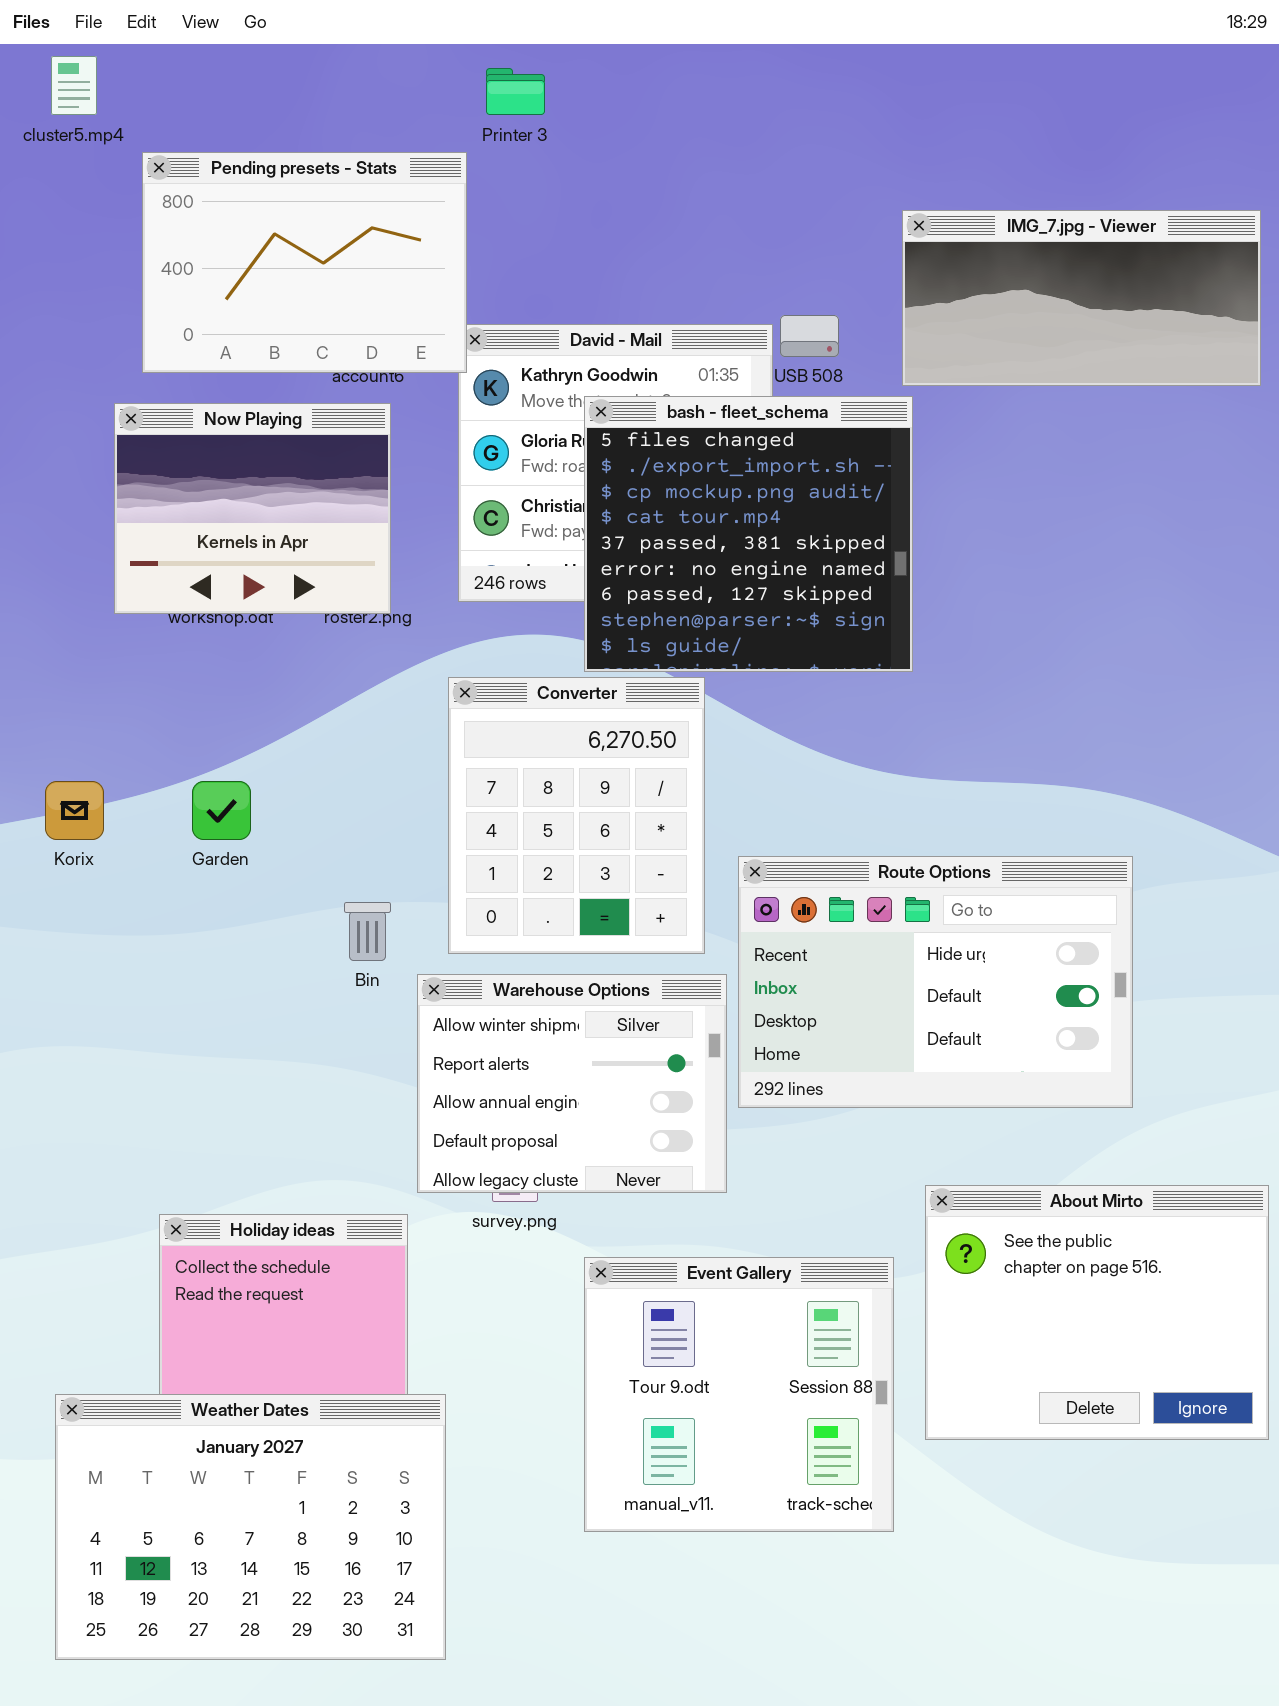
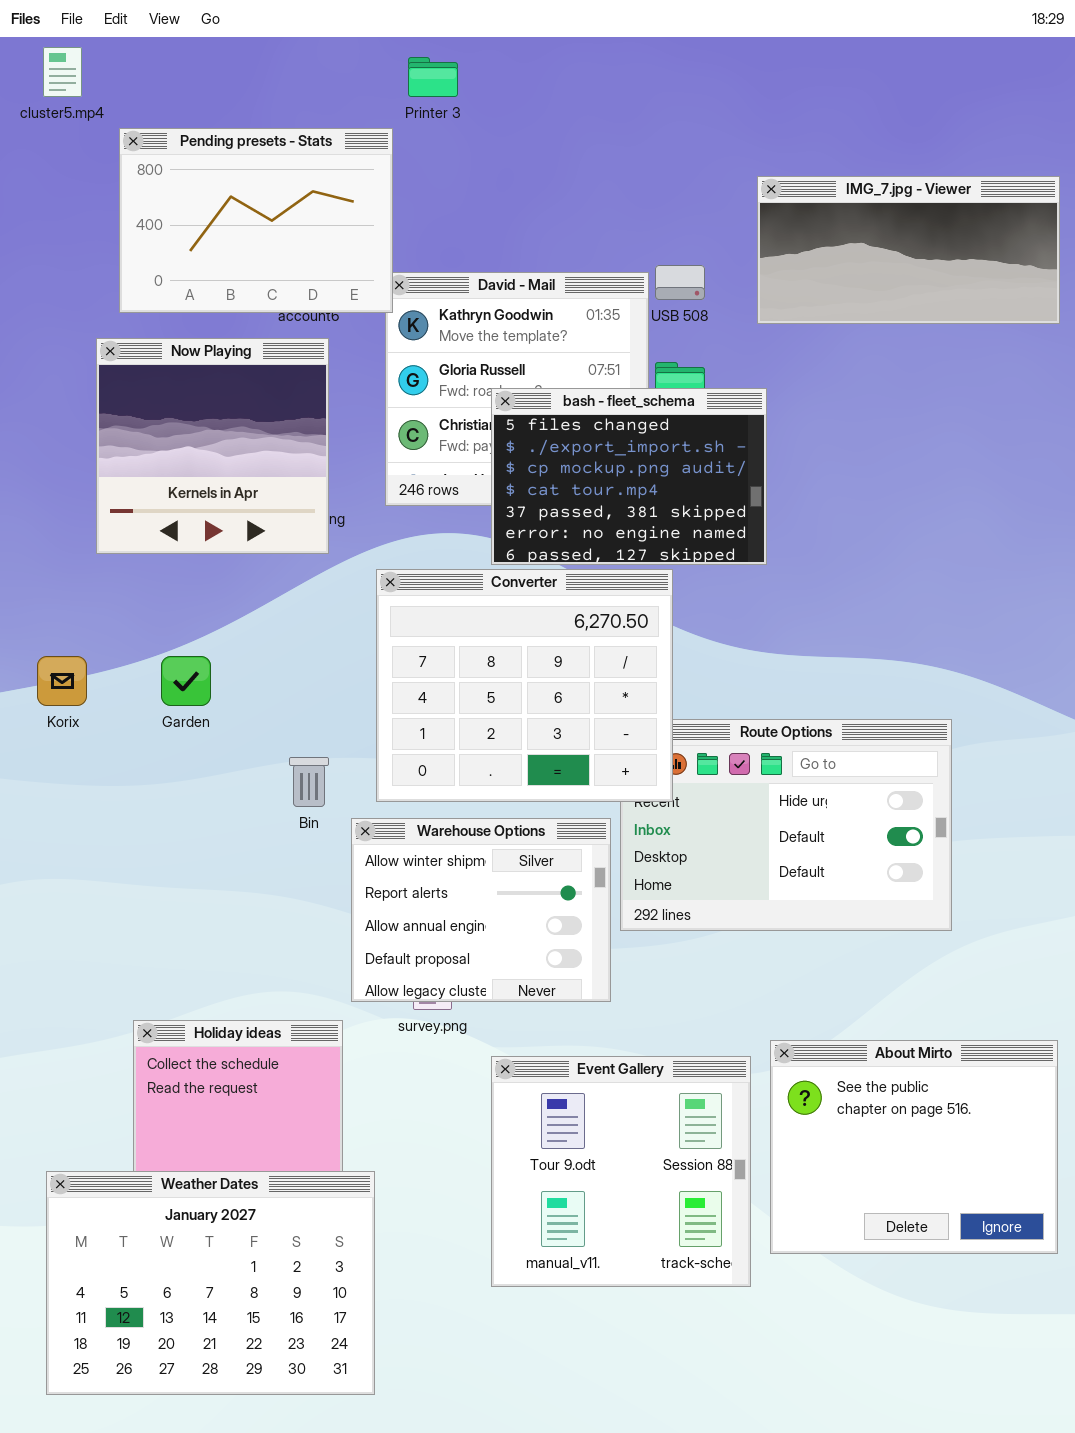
bash - fleet_schema: [584,396,913,672] -> [491,388,767,565], resized
Now Playing: [114,403,391,614] -> [96,338,329,554], resized
Converter: [448,677,705,954] -> [376,569,673,802], resized
About Mirto: [925,1185,1269,1440] -> [770,1040,1058,1254], moved

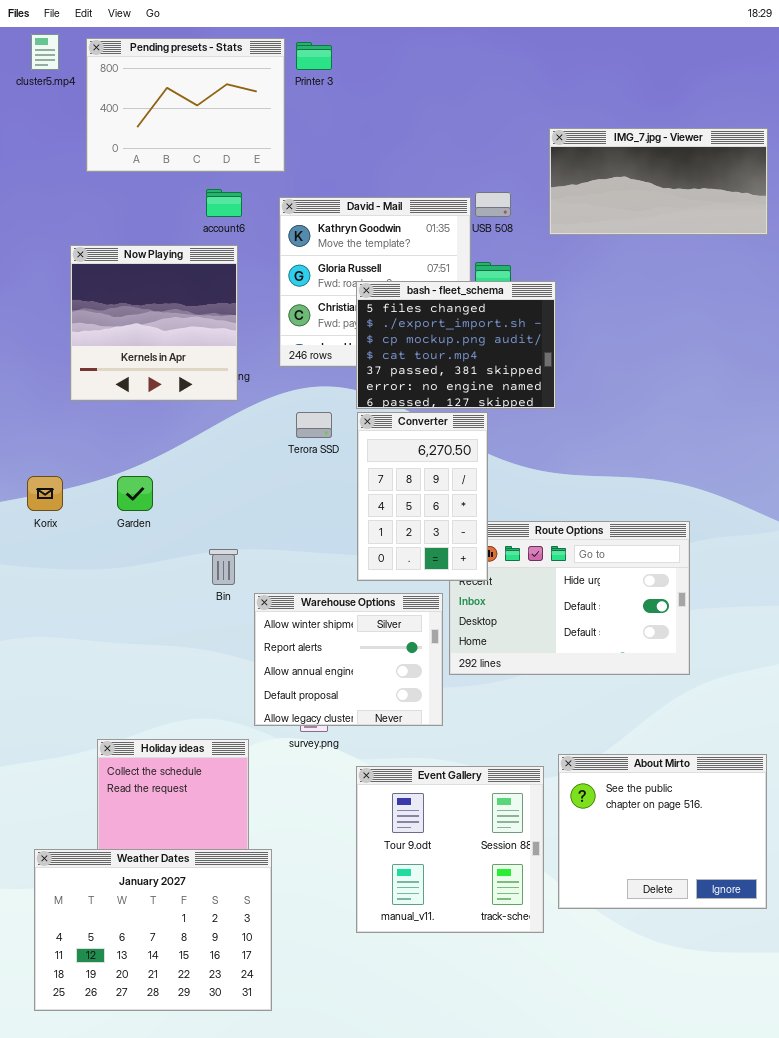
Pending presets - Stats: [119,128,393,313] -> [86,38,285,172], moved
Converter: [376,569,673,802] -> [357,412,488,581], resized

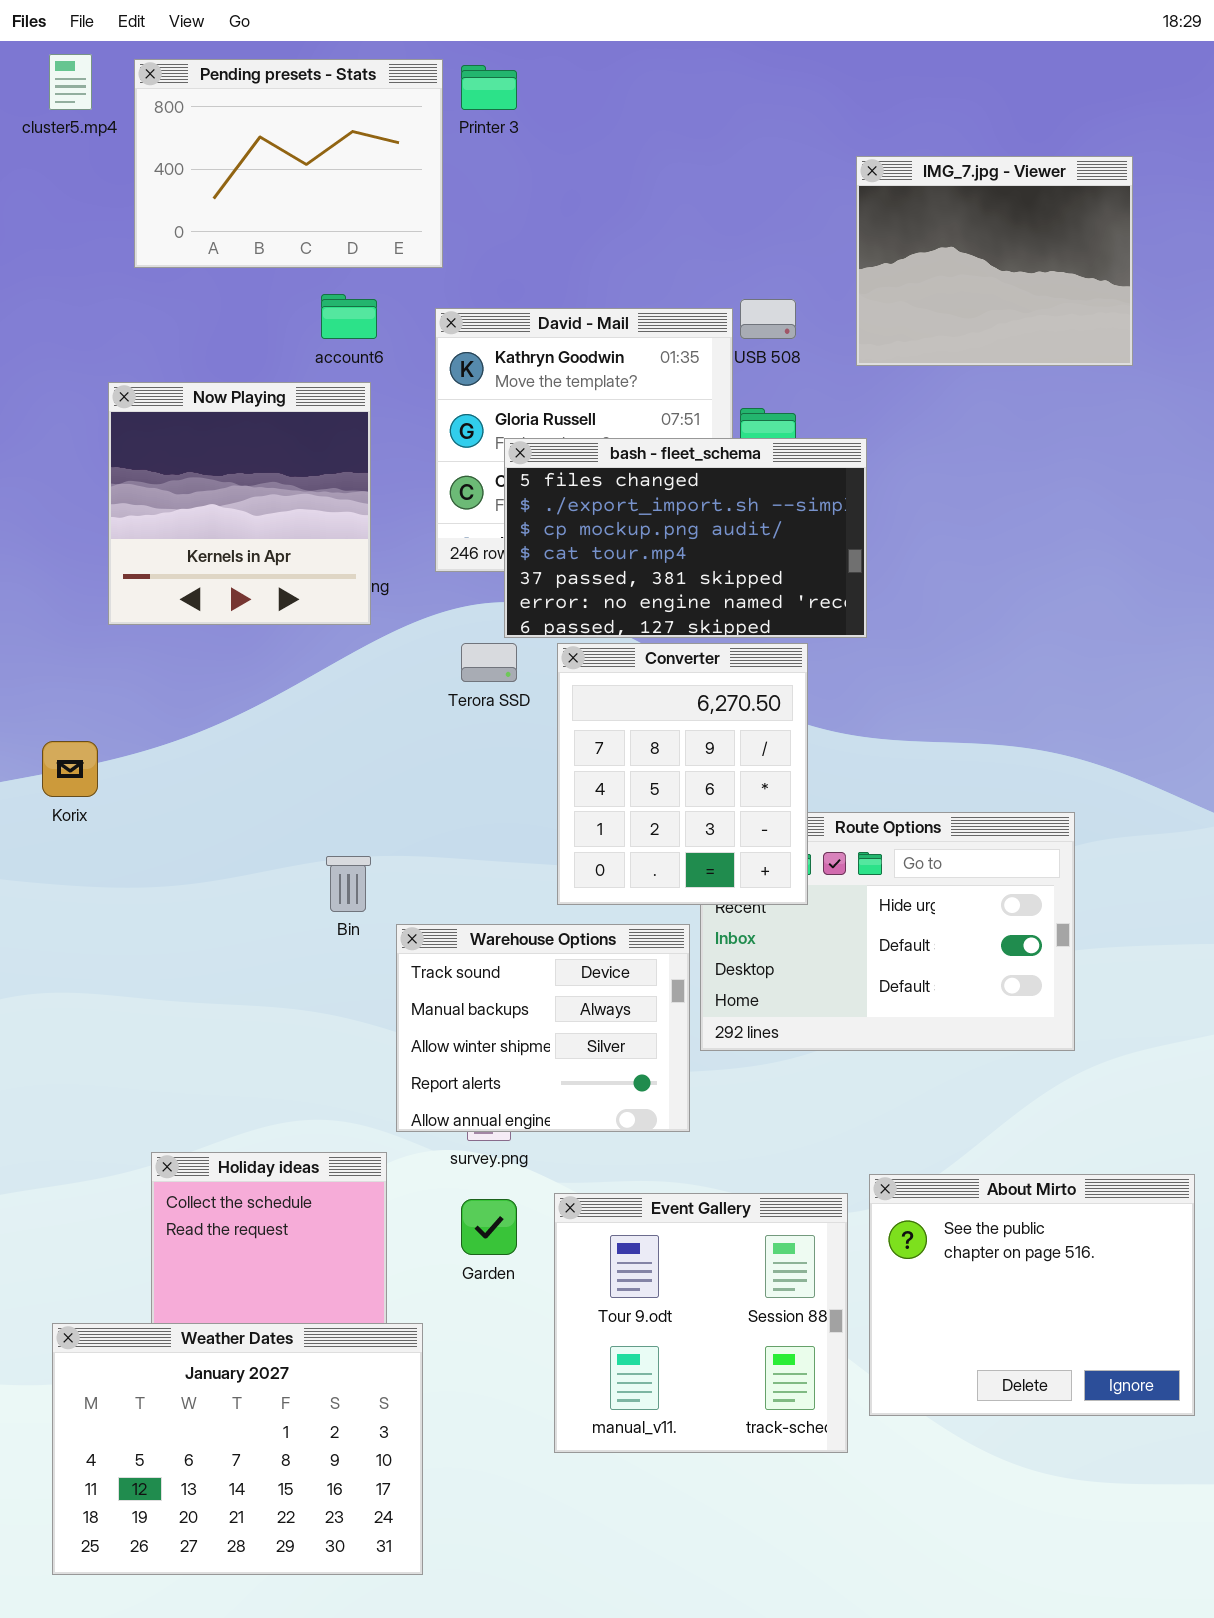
IMG_7.jpg - Viewer: [549,128,768,235] -> [856,156,1133,366], resized
bash - fleet_schema: [356,281,556,409] -> [504,438,867,638], resized
Converter: [357,412,488,581] -> [557,643,808,905], resized
Garden: [117,476,153,511] -> [461,1199,517,1255], moved
Warehouse Options: [254,593,443,726] -> [396,924,690,1132], scrolled up 2 rows

